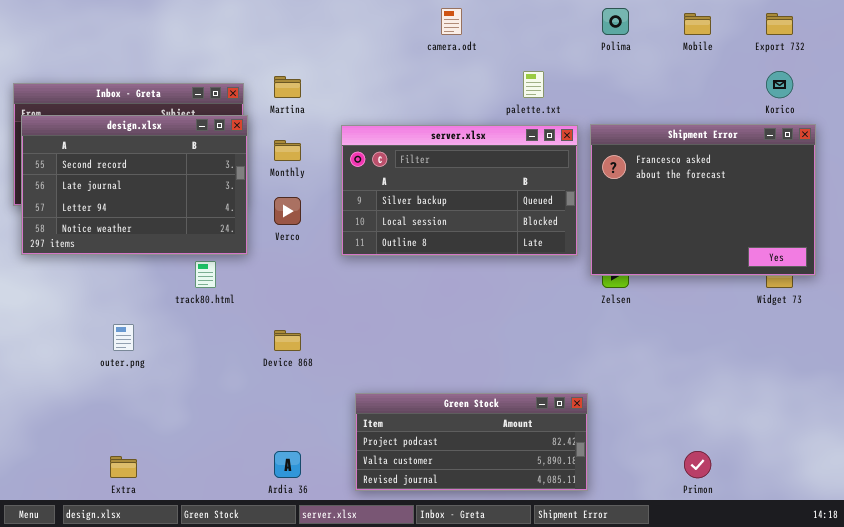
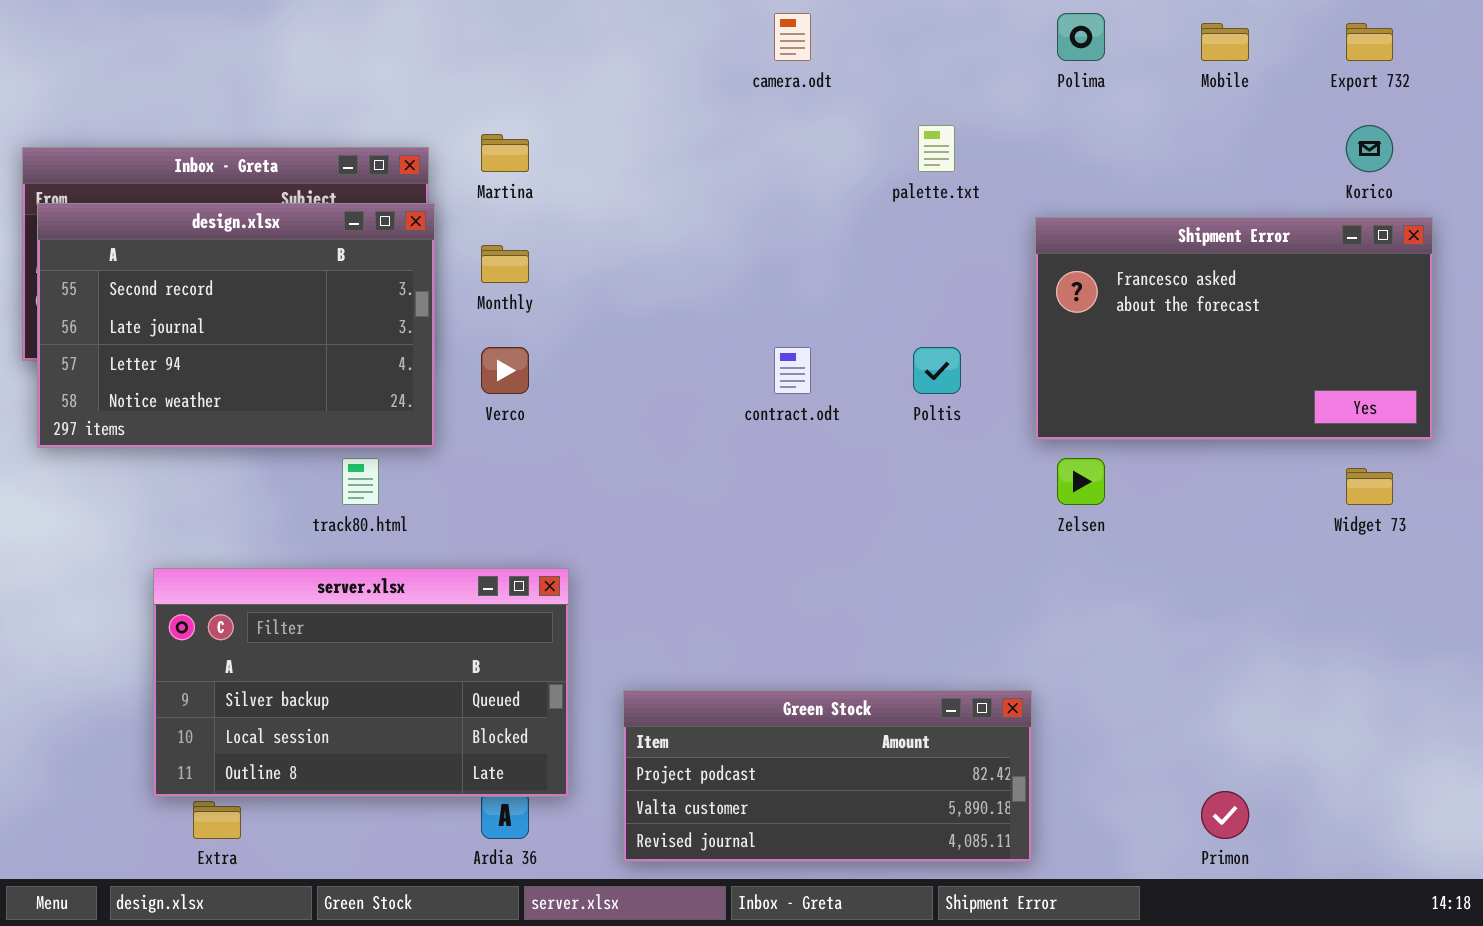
Shipment Error: [590,124,816,276] -> [1035,217,1433,440], resized
server.xlsx: [341,125,578,256] -> [153,568,569,797], moved

